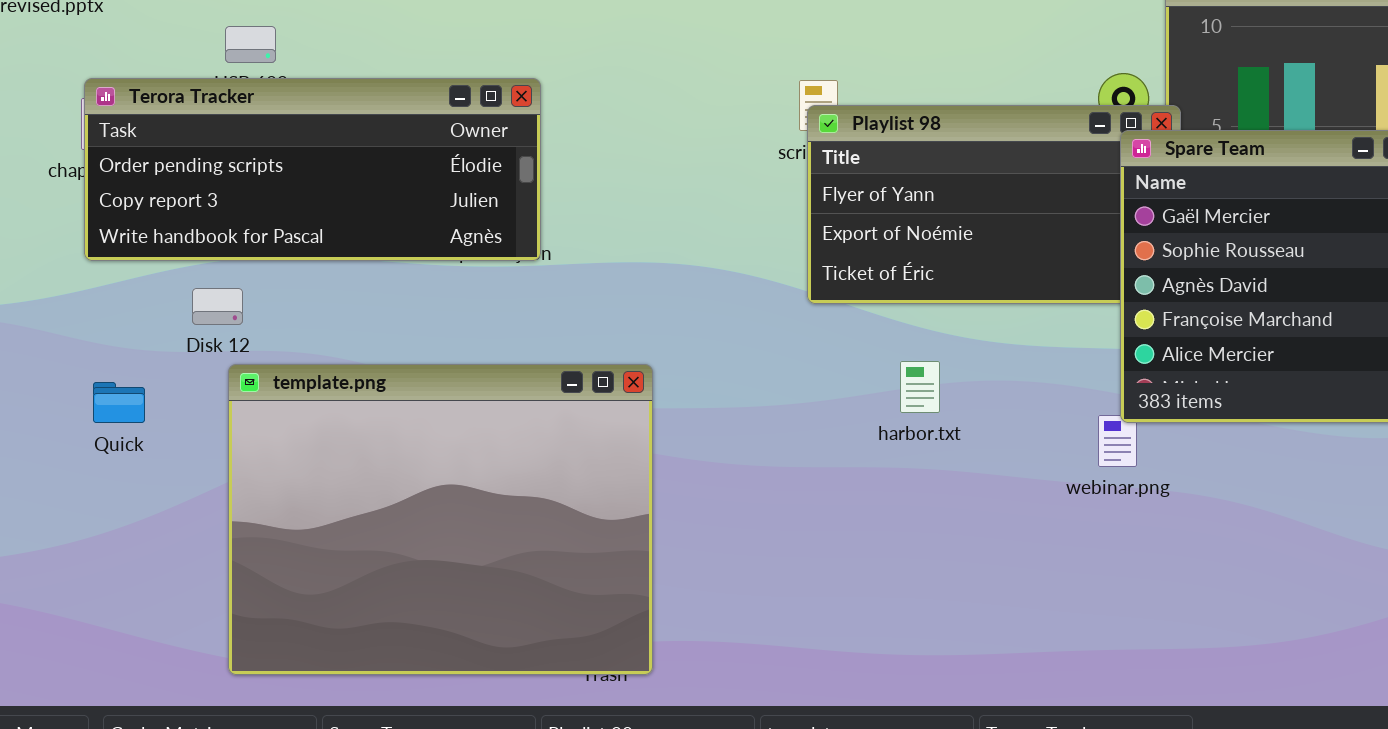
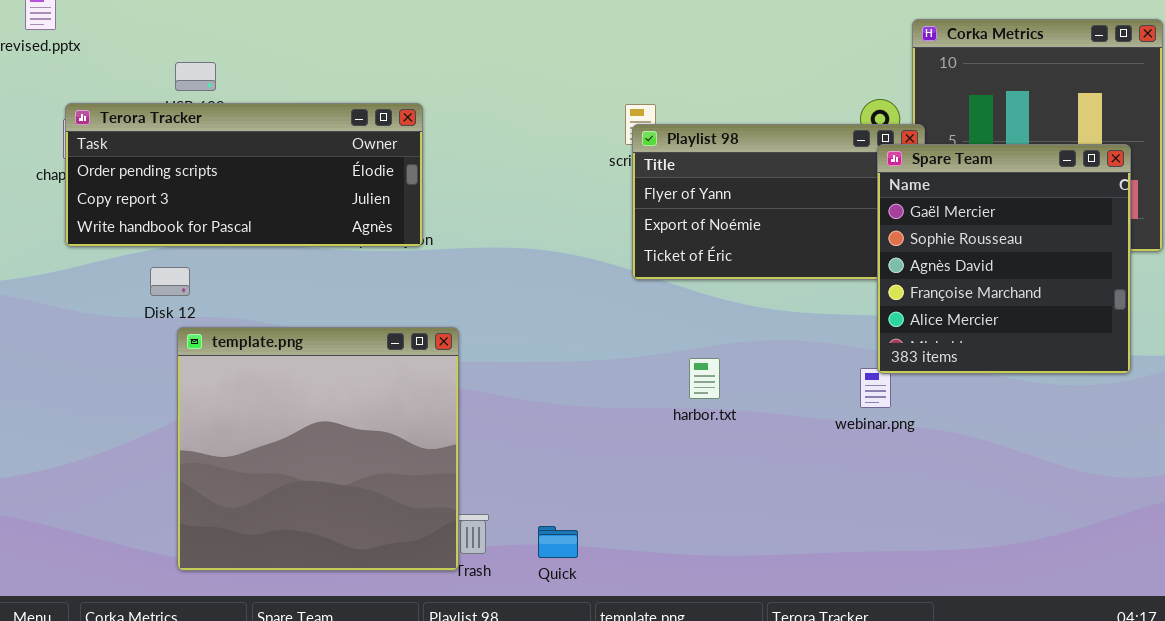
harbor.txt: [900,361,940,413] -> [689,358,720,399], moved
template.png: [228,364,653,675] -> [177,327,459,571], resized
Quick: [93,382,145,423] -> [538,526,578,558], moved

